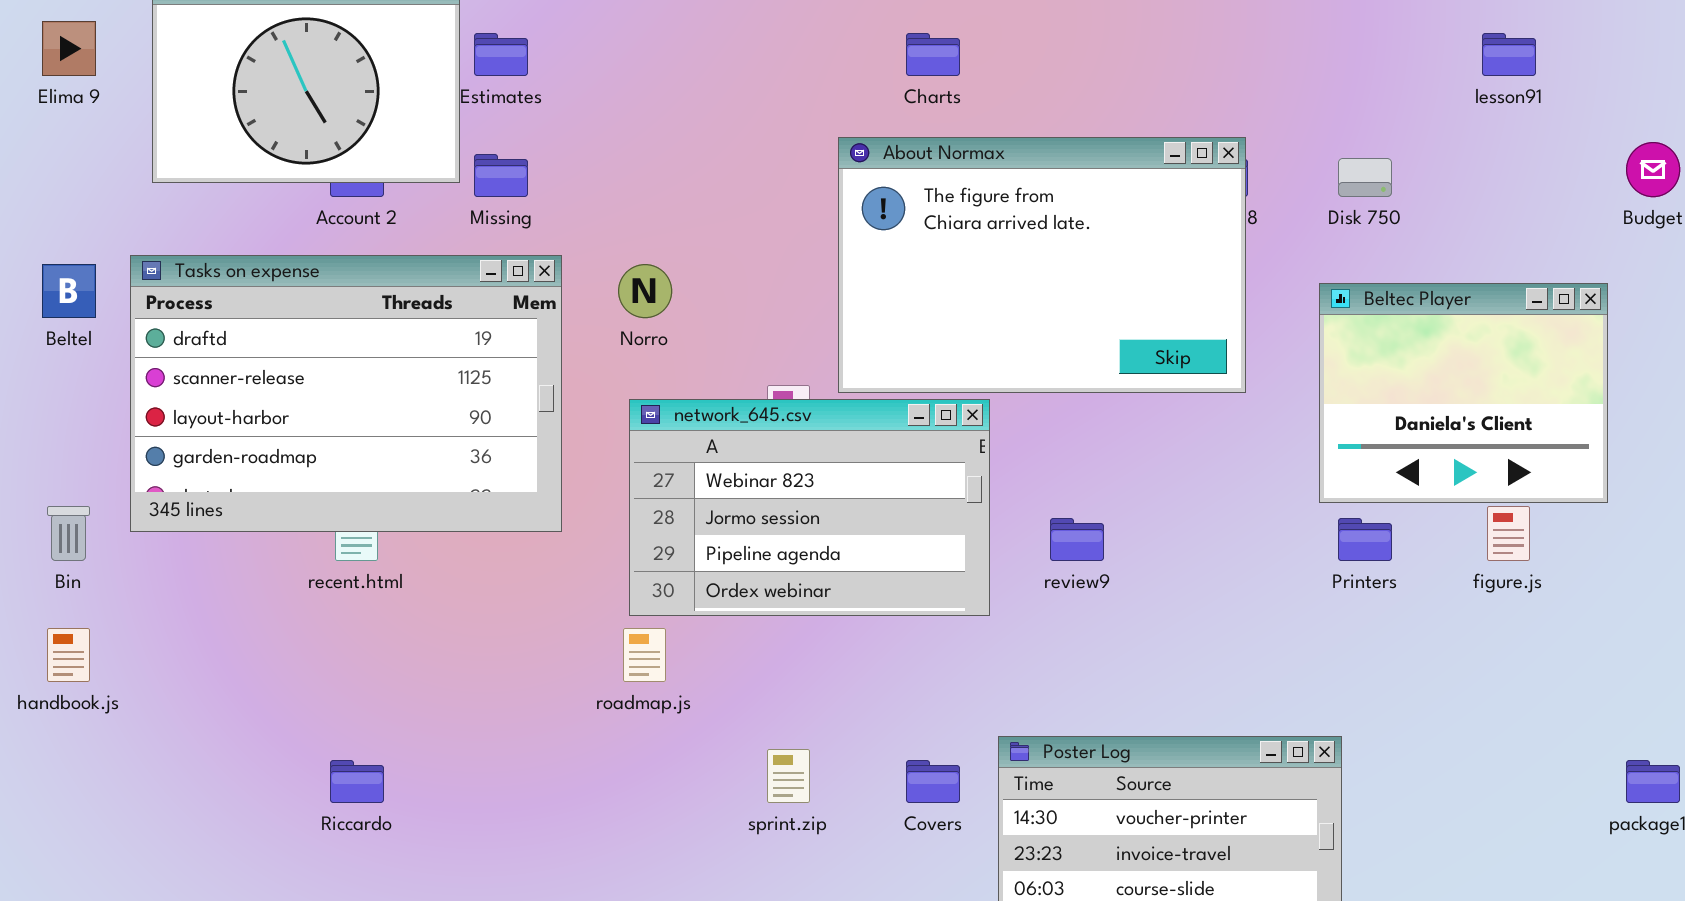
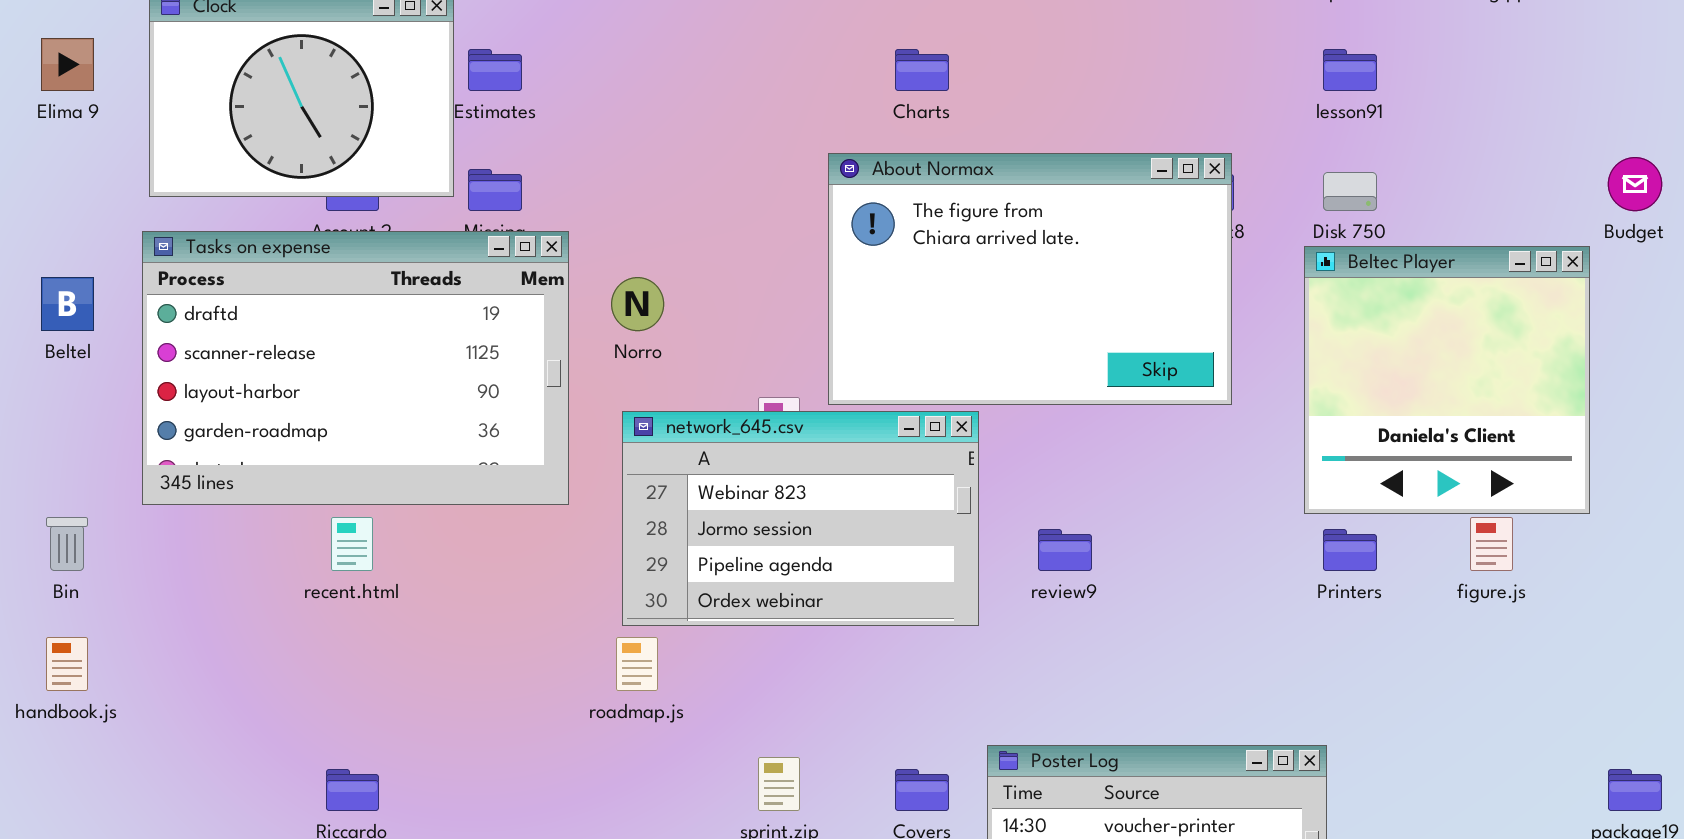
lesson91: [1482,33,1536,76] -> [1323,49,1377,91], moved
Tasks on expense: [130,255,562,532] -> [142,231,569,505], moved
Beltec Player: [1319,283,1608,503] -> [1304,246,1590,514], resized

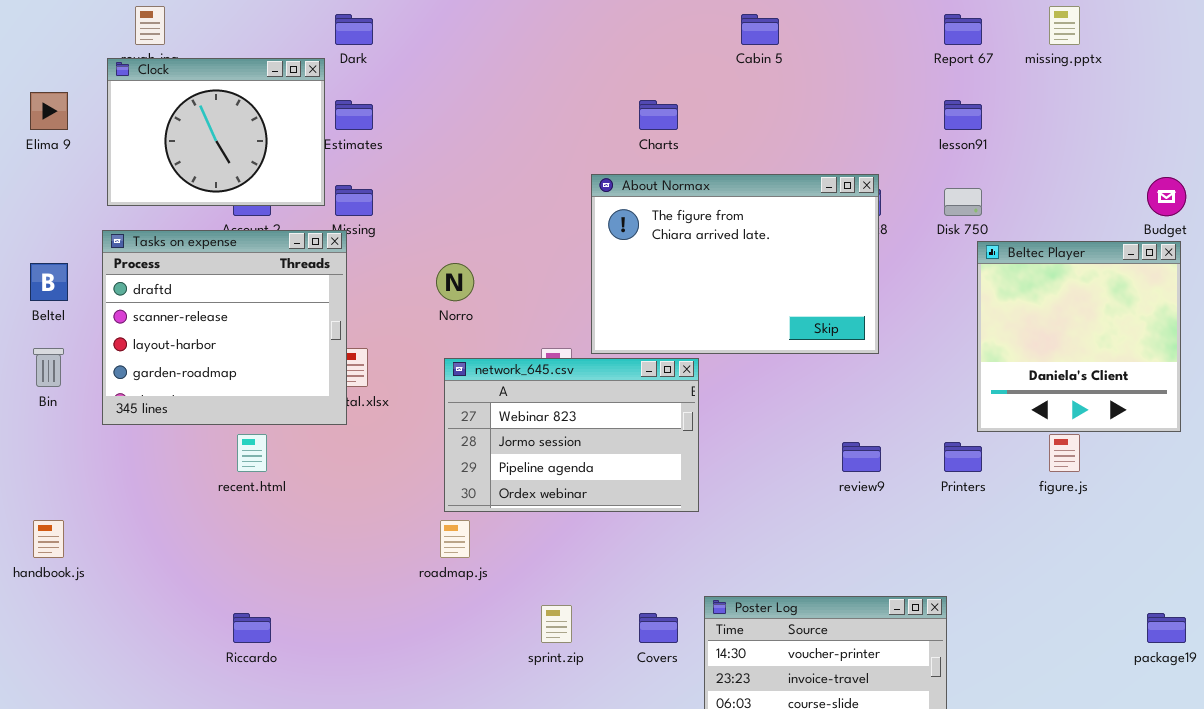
Tasks on expense: [142,231,569,505] -> [102,230,347,425], resized
Beltec Player: [1304,246,1590,514] -> [977,241,1181,432], moved
Bin: [46,517,88,571] -> [33,348,64,387], moved
review9: [1038,529,1092,571] -> [842,442,881,472], moved

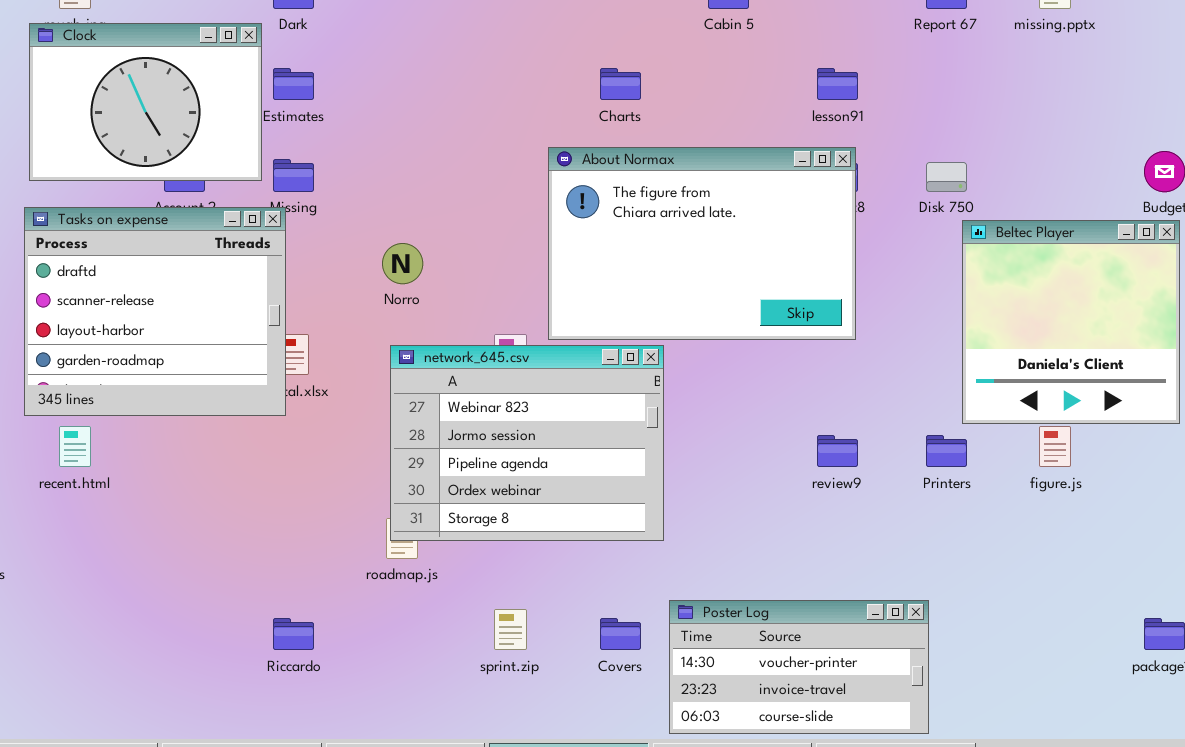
lesson91: [944,100,982,130] -> [817,68,858,100], moved
network_645.csv: [444,358,699,512] -> [390,345,664,541], resized
recent.html: [237,434,267,472] -> [59,426,91,467], moved
Riccardo: [233,613,271,643] -> [273,618,314,650], moved

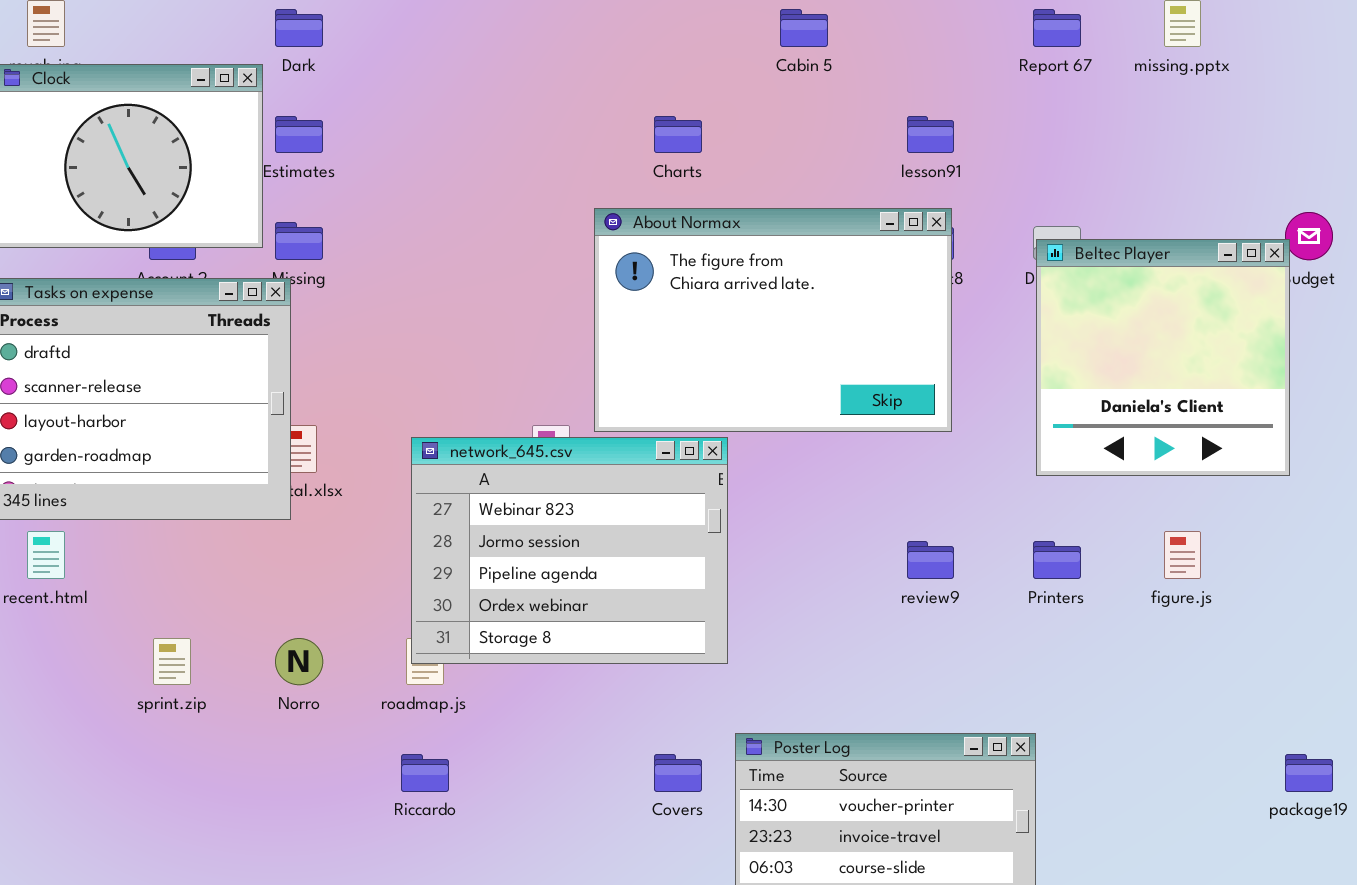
Beltec Player: [962,220,1180,424] -> [1036,239,1290,476], moved
Norro: [382,243,423,284] -> [275,638,323,685], moved
sprint.zip: [494,609,527,650] -> [153,638,191,685], moved
Riccardo: [273,618,314,650] -> [401,754,449,792], moved

